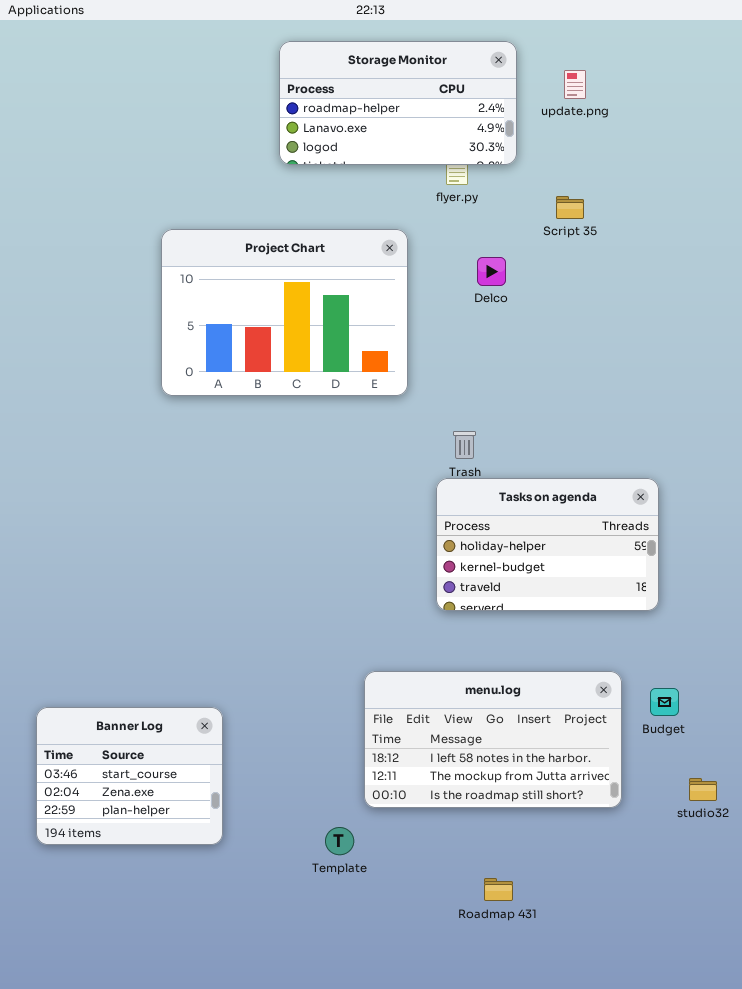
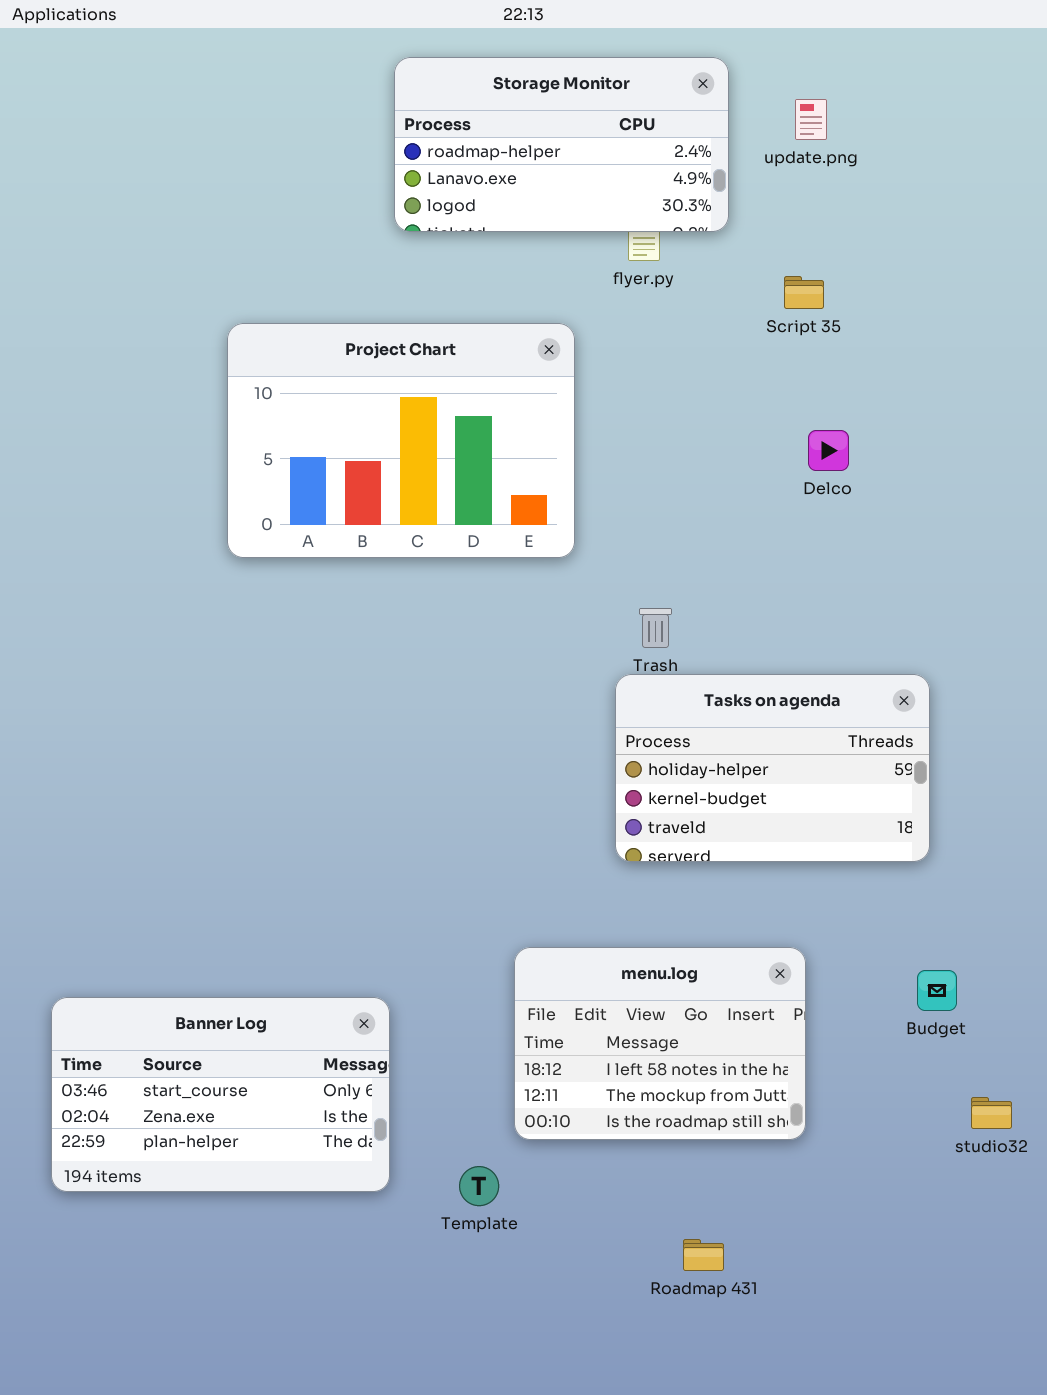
Delco: [477,257,506,286] -> [808,430,849,471], moved
menu.log: [364,671,622,808] -> [514,947,806,1140], resized
Banner Log: [36,707,223,845] -> [51,997,390,1192], resized

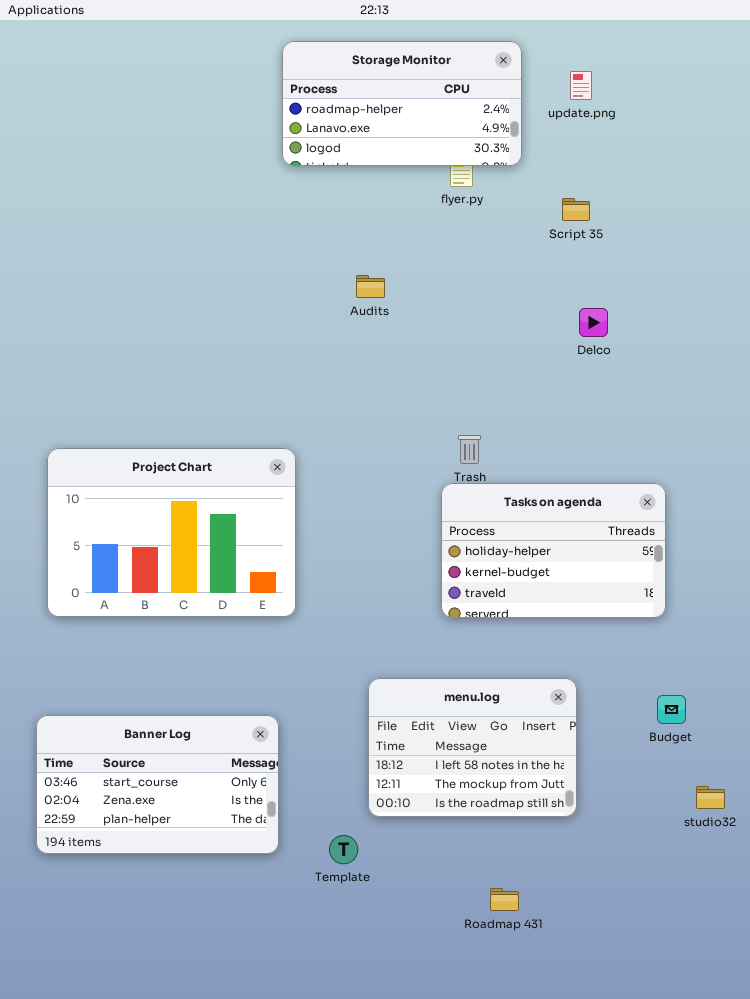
Project Chart: [227,323,575,558] -> [47,448,296,617], moved

